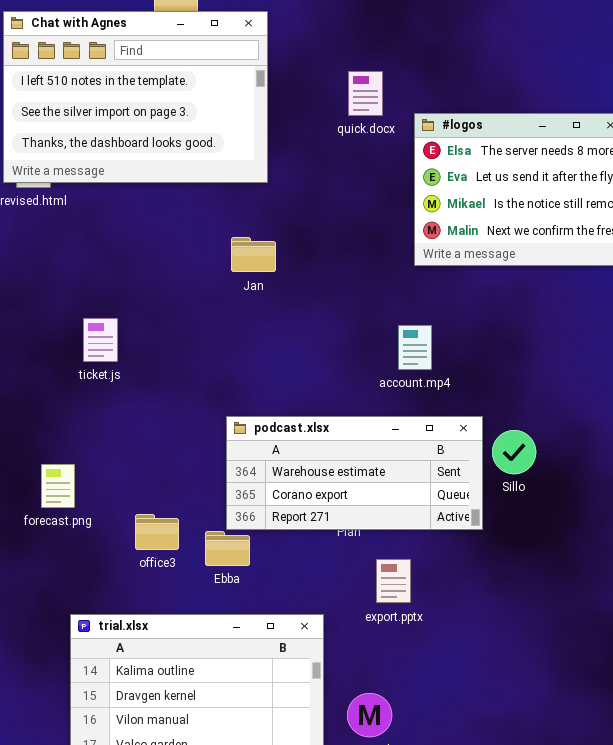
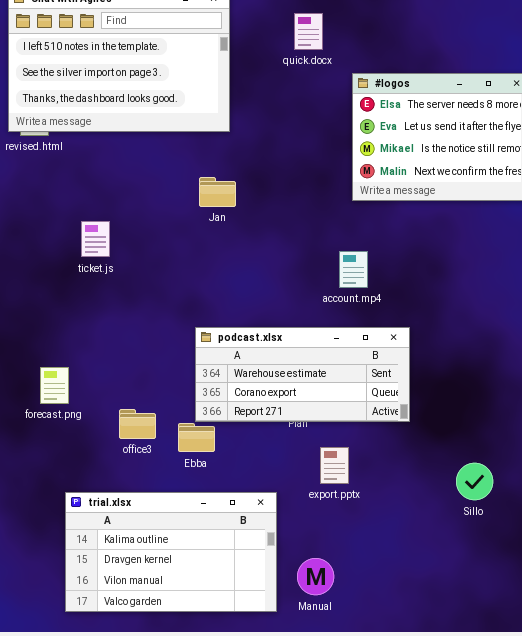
quick.docx: [348,71,383,116] -> [294,13,323,50], moved
ticket.js: [83,318,118,362] -> [81,221,110,257], moved
Sillo: [492,430,536,474] -> [456,463,493,500], moved

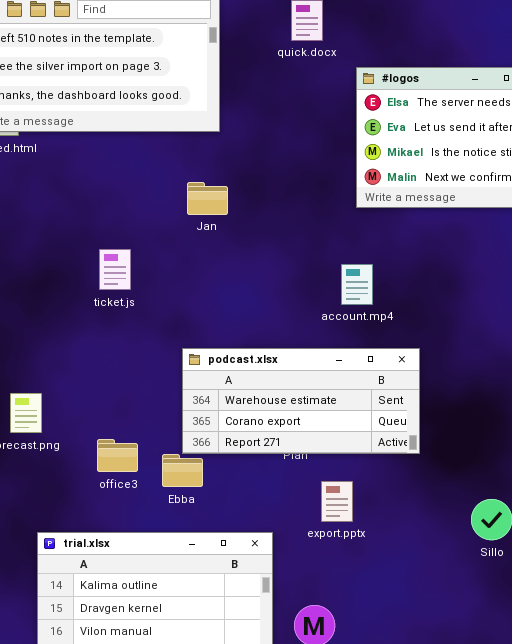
ticket.js: [81,221,110,257] -> [99,249,131,290], moved

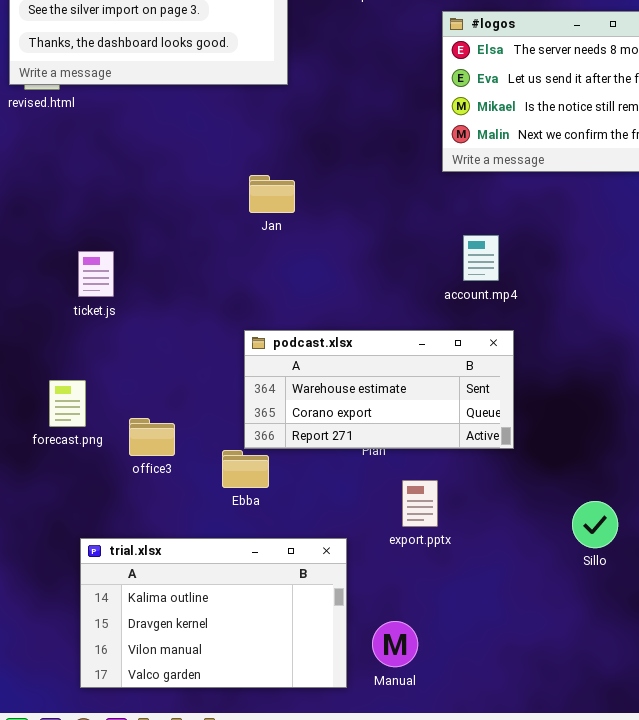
Jan: [187,182,228,215] -> [249,175,295,213], moved
ticket.js: [99,249,131,290] -> [78,251,114,297], moved
account.mp4: [341,264,373,305] -> [463,235,499,281], moved
office3: [97,439,138,472] -> [129,418,175,456], moved

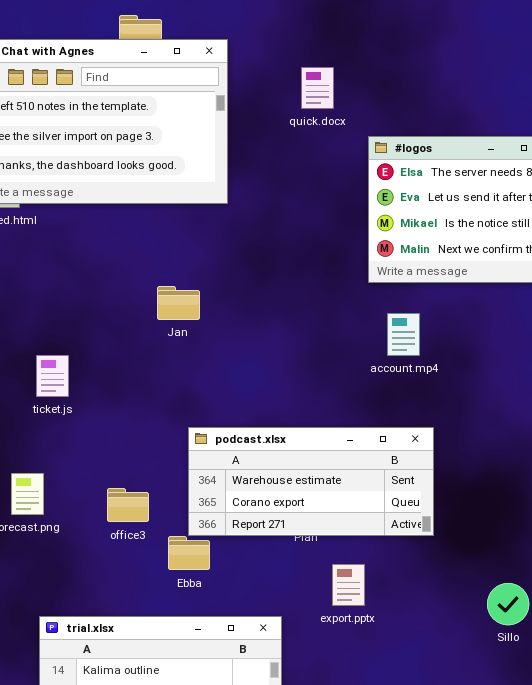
Jan: [249,175,295,213] -> [157,286,200,320], moved
account.mp4: [463,235,499,281] -> [387,313,420,356], moved
office3: [129,418,175,456] -> [107,488,149,522], moved

